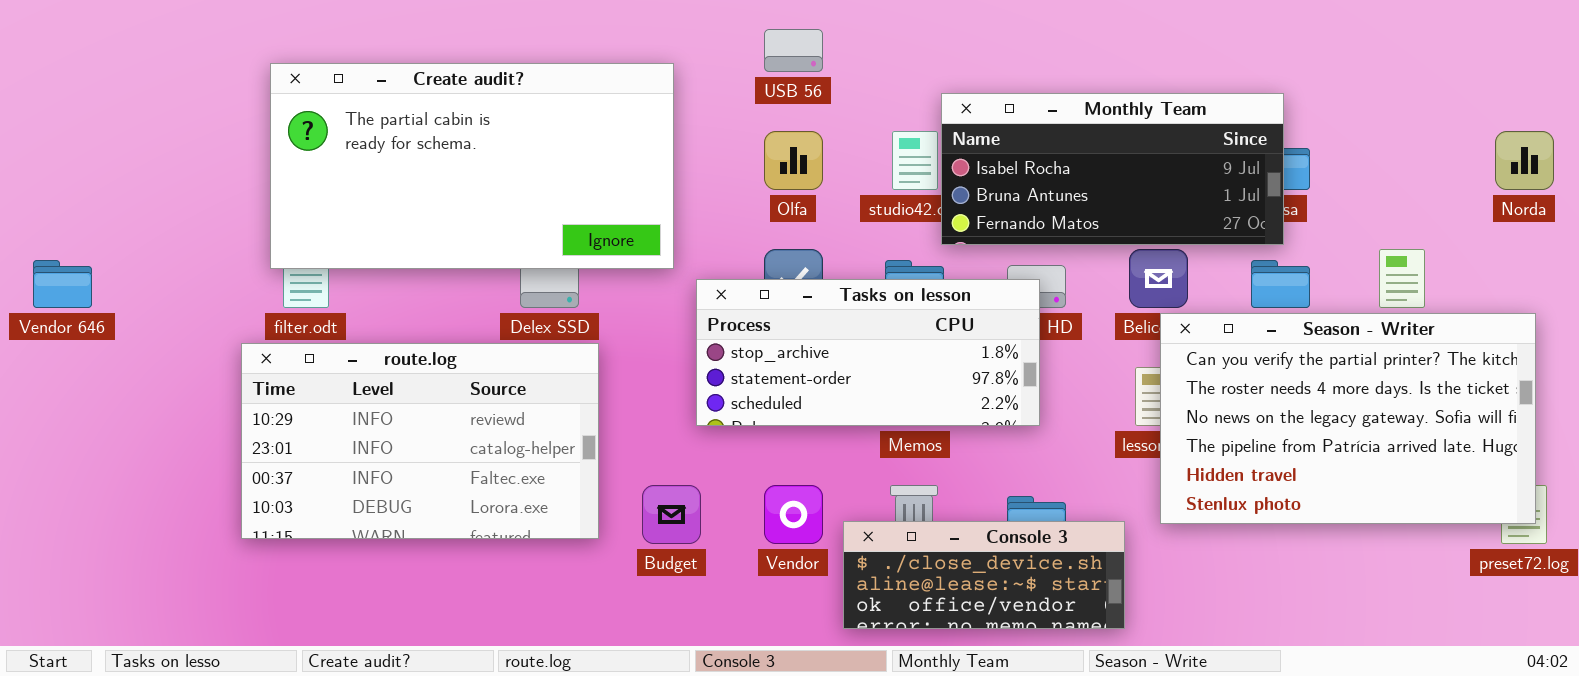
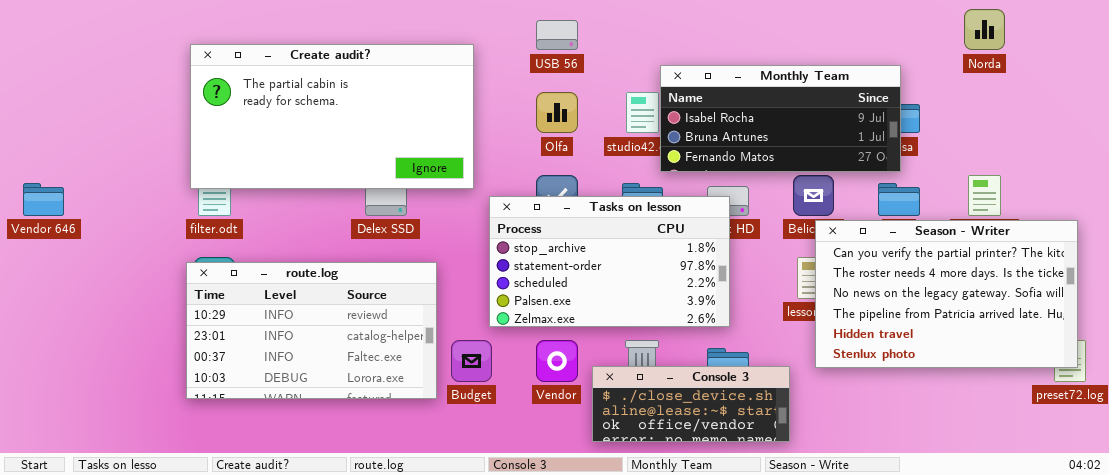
Norda: [1495,131,1554,190] -> [964,9,1005,50], moved
Tasks on lesson: [696,279,1040,426] -> [489,196,730,327], resized
route.log: [241,343,599,539] -> [186,262,437,399], moved

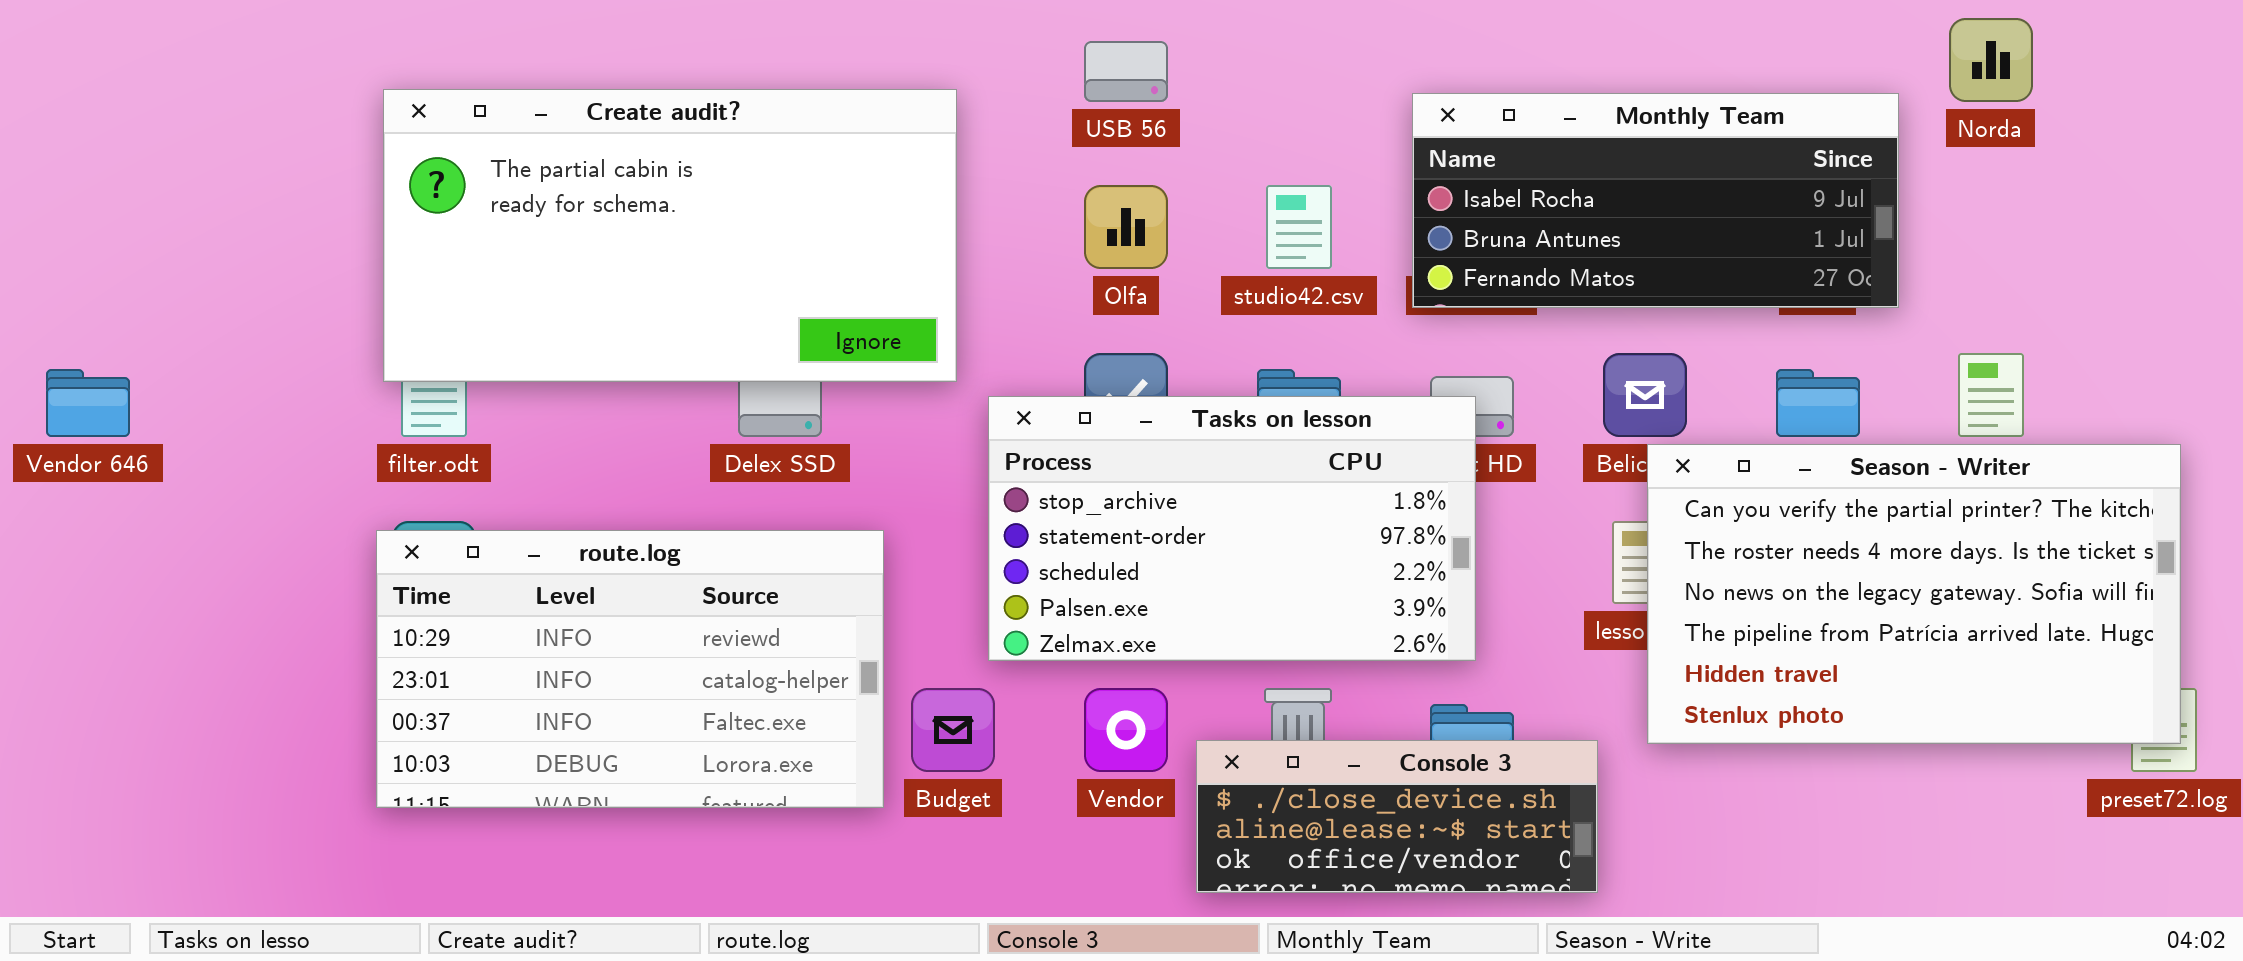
Monthly Team: [660,65,901,172] -> [1412,93,1899,308], moved

